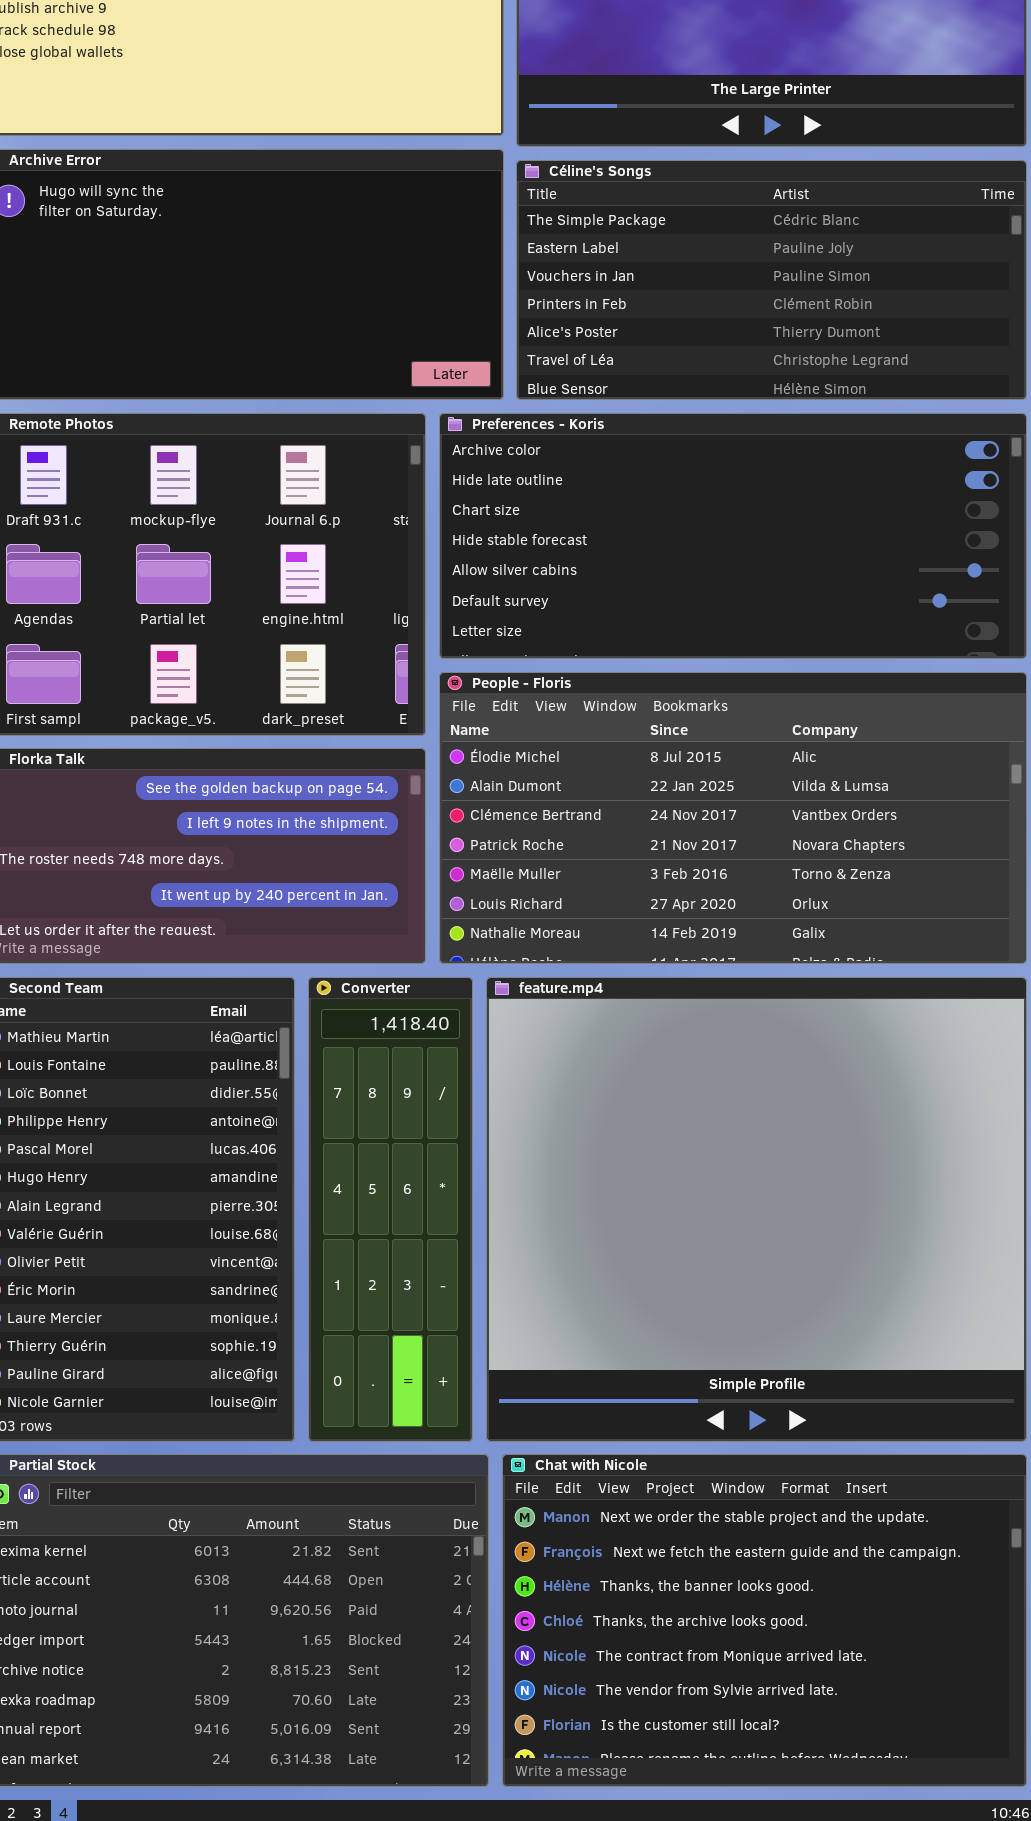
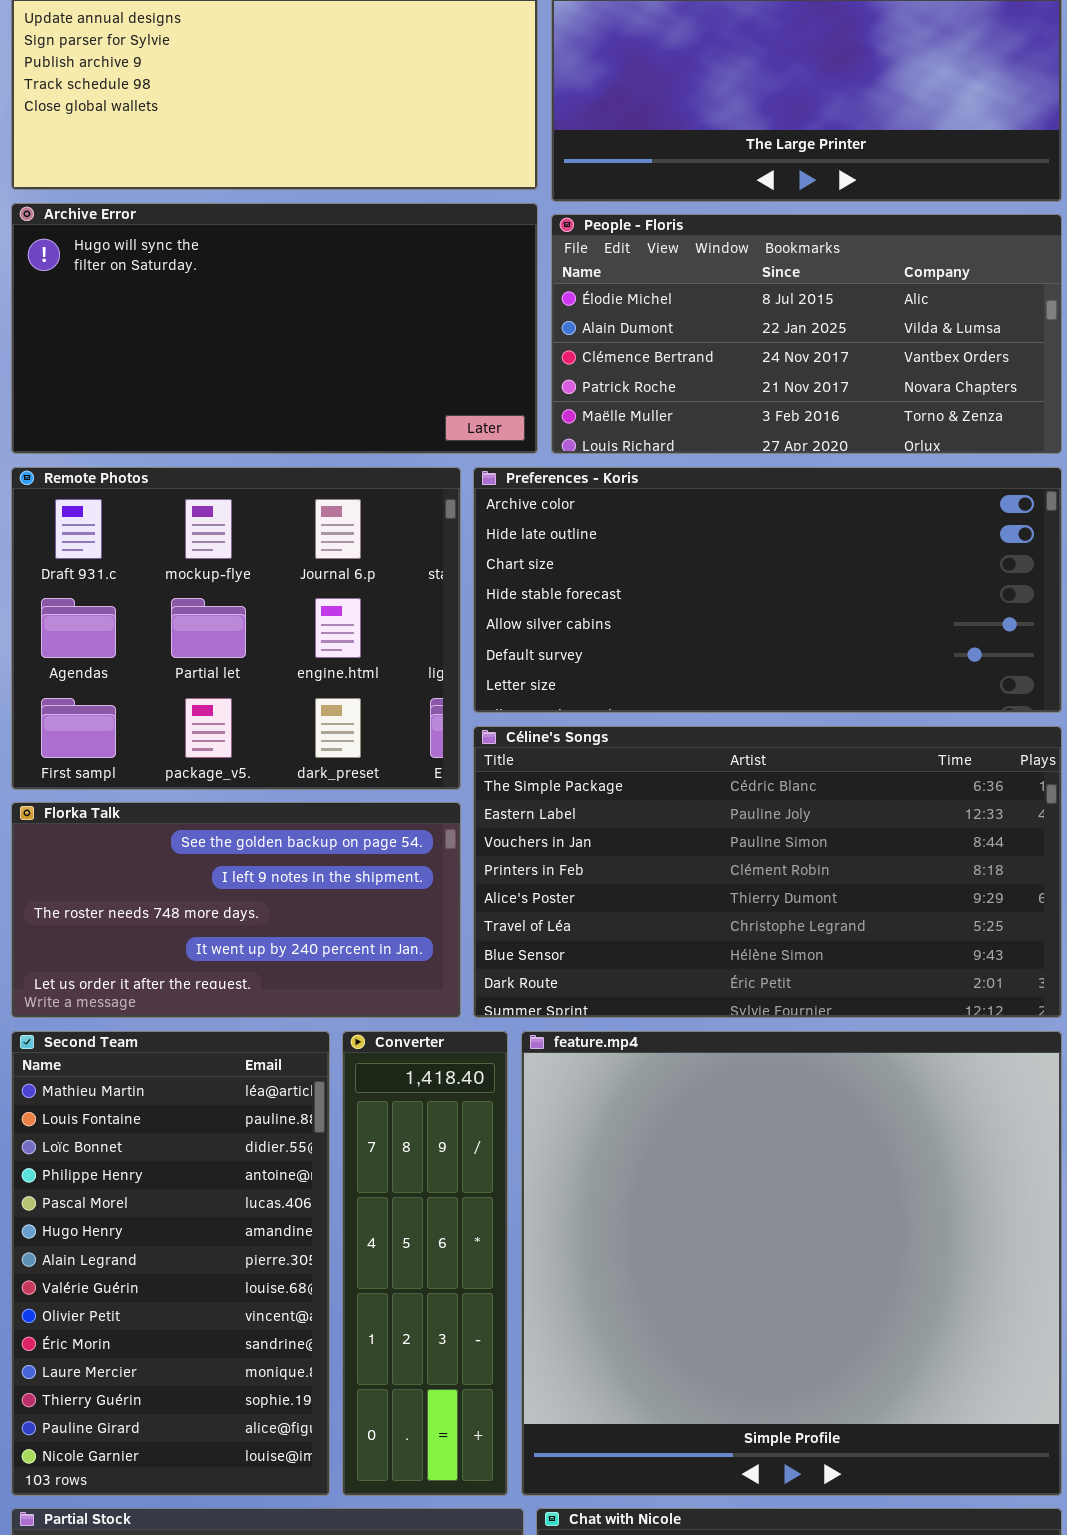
Céline's Songs: [516,160,1027,400] -> [473,726,1062,1018], moved, resized
People - Floris: [439,672,1027,964] -> [551,214,1062,454], moved, resized

